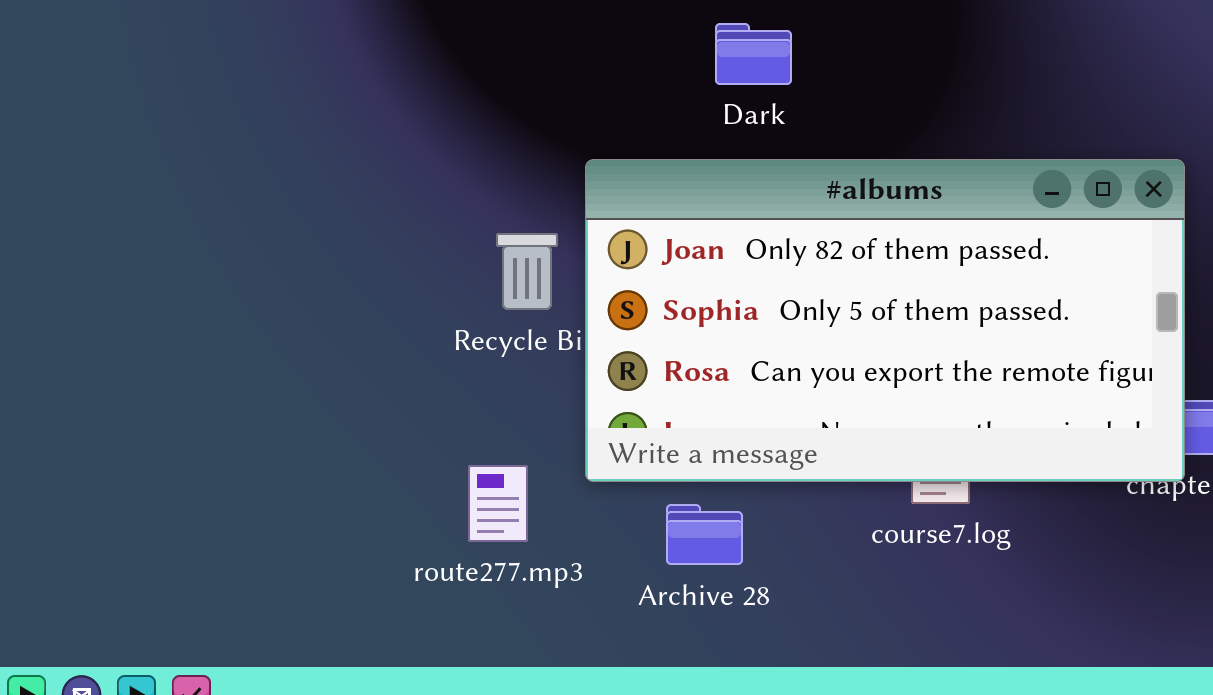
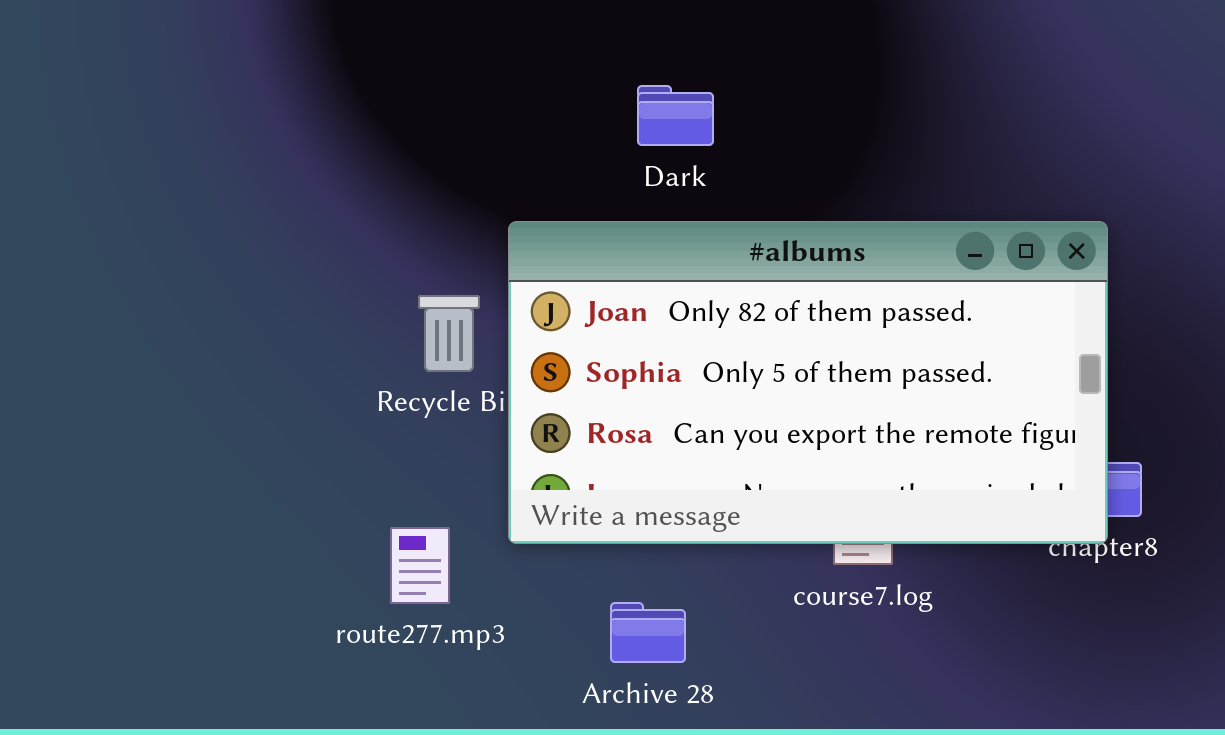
Archive 28: [666,504,743,565] -> [610,602,686,663], moved

